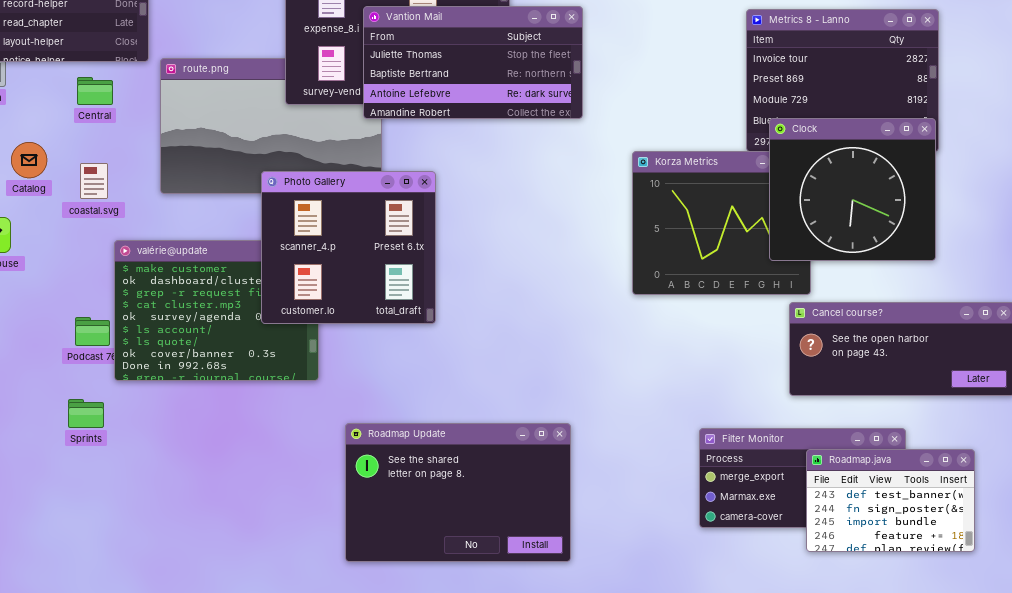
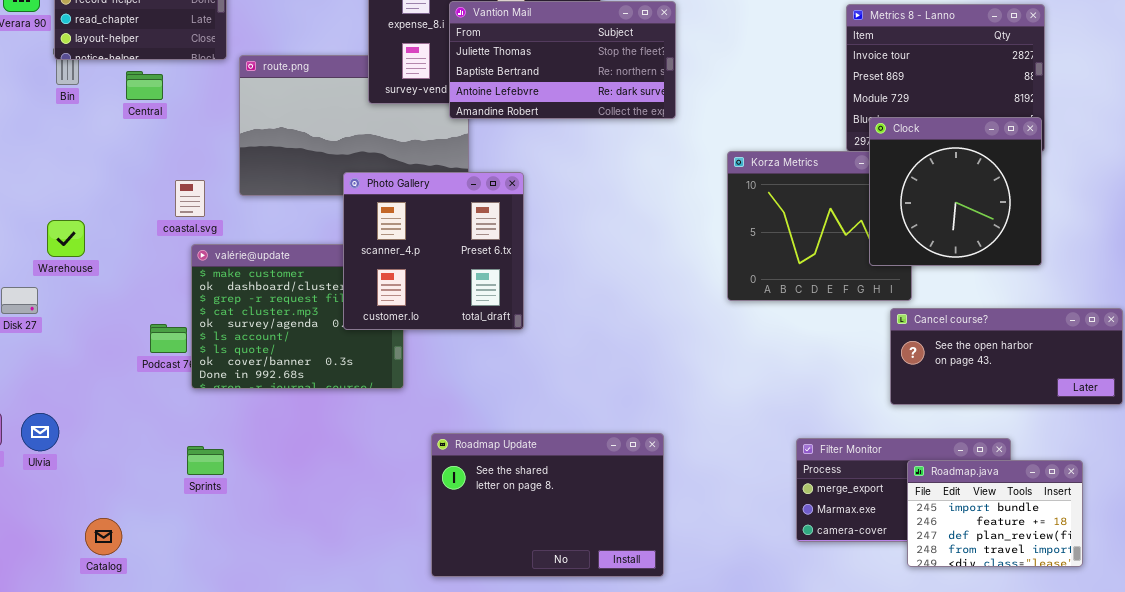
Central: [77,77,113,105] -> [126,71,163,100], moved
Catalog: [11,142,47,178] -> [85,518,122,555], moved
coastal.svg: [80,163,108,199] -> [175,180,205,217], moved
Sprints: [68,399,104,428] -> [187,446,224,475], moved
Roadmap.java: [806,449,975,552] -> [907,460,1083,567], scrolled down 2 rows

